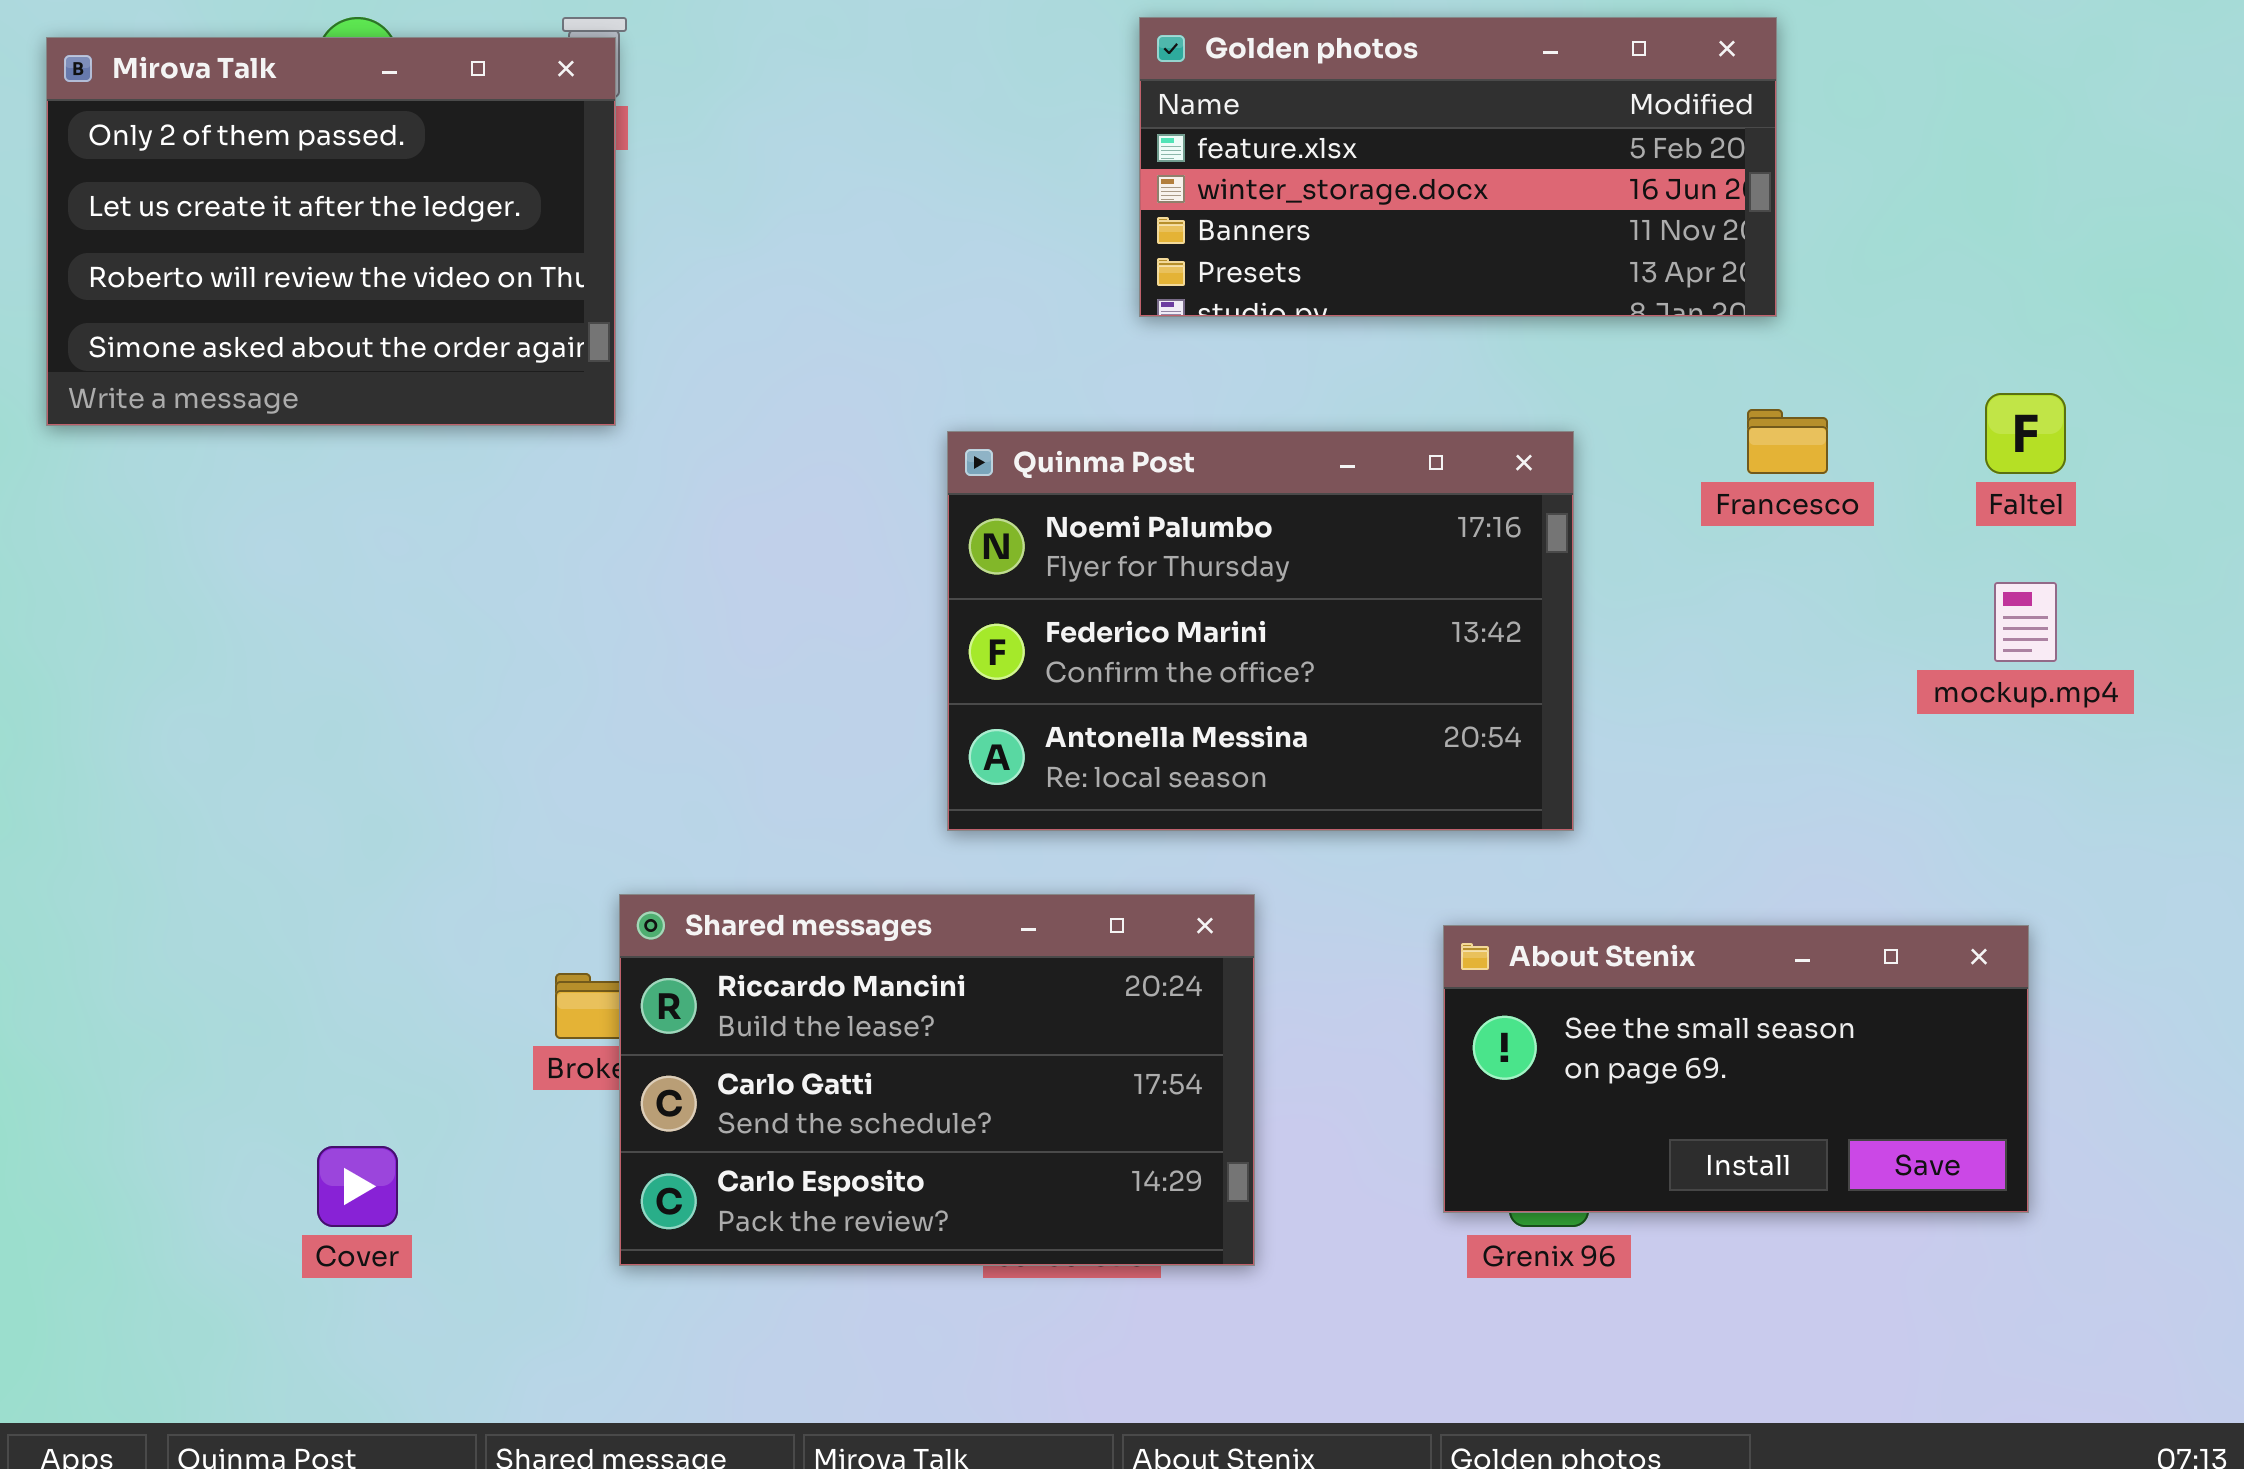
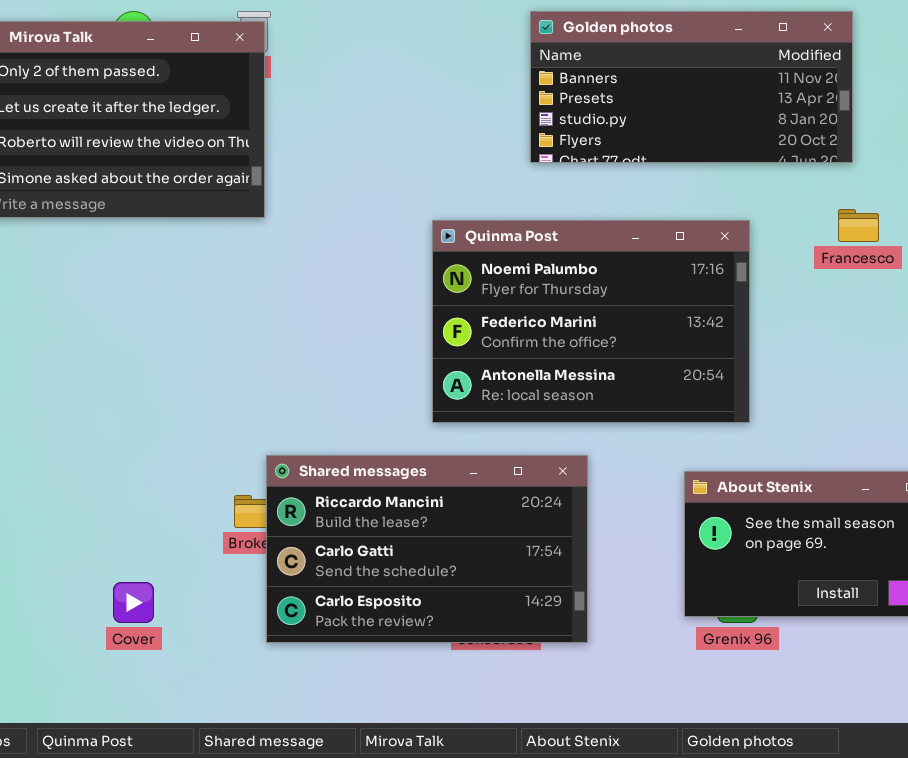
Golden photos: [1139,17,1777,317] -> [530,11,853,163], scrolled down 2 rows

